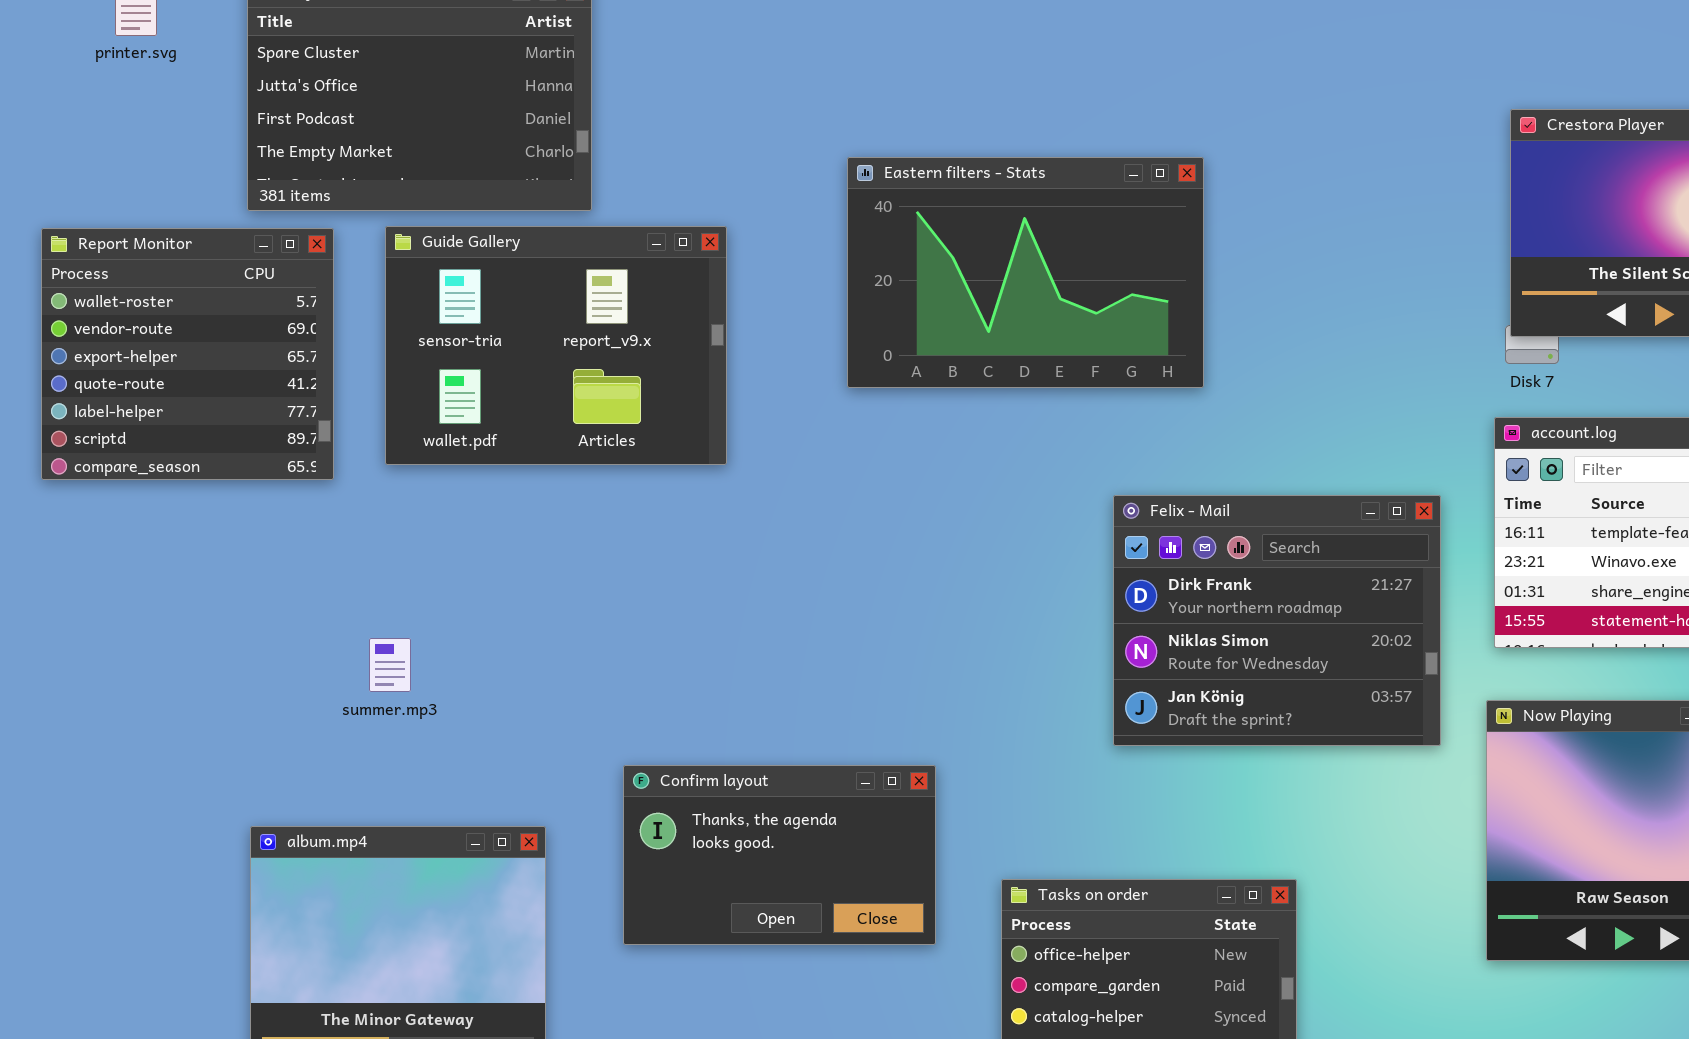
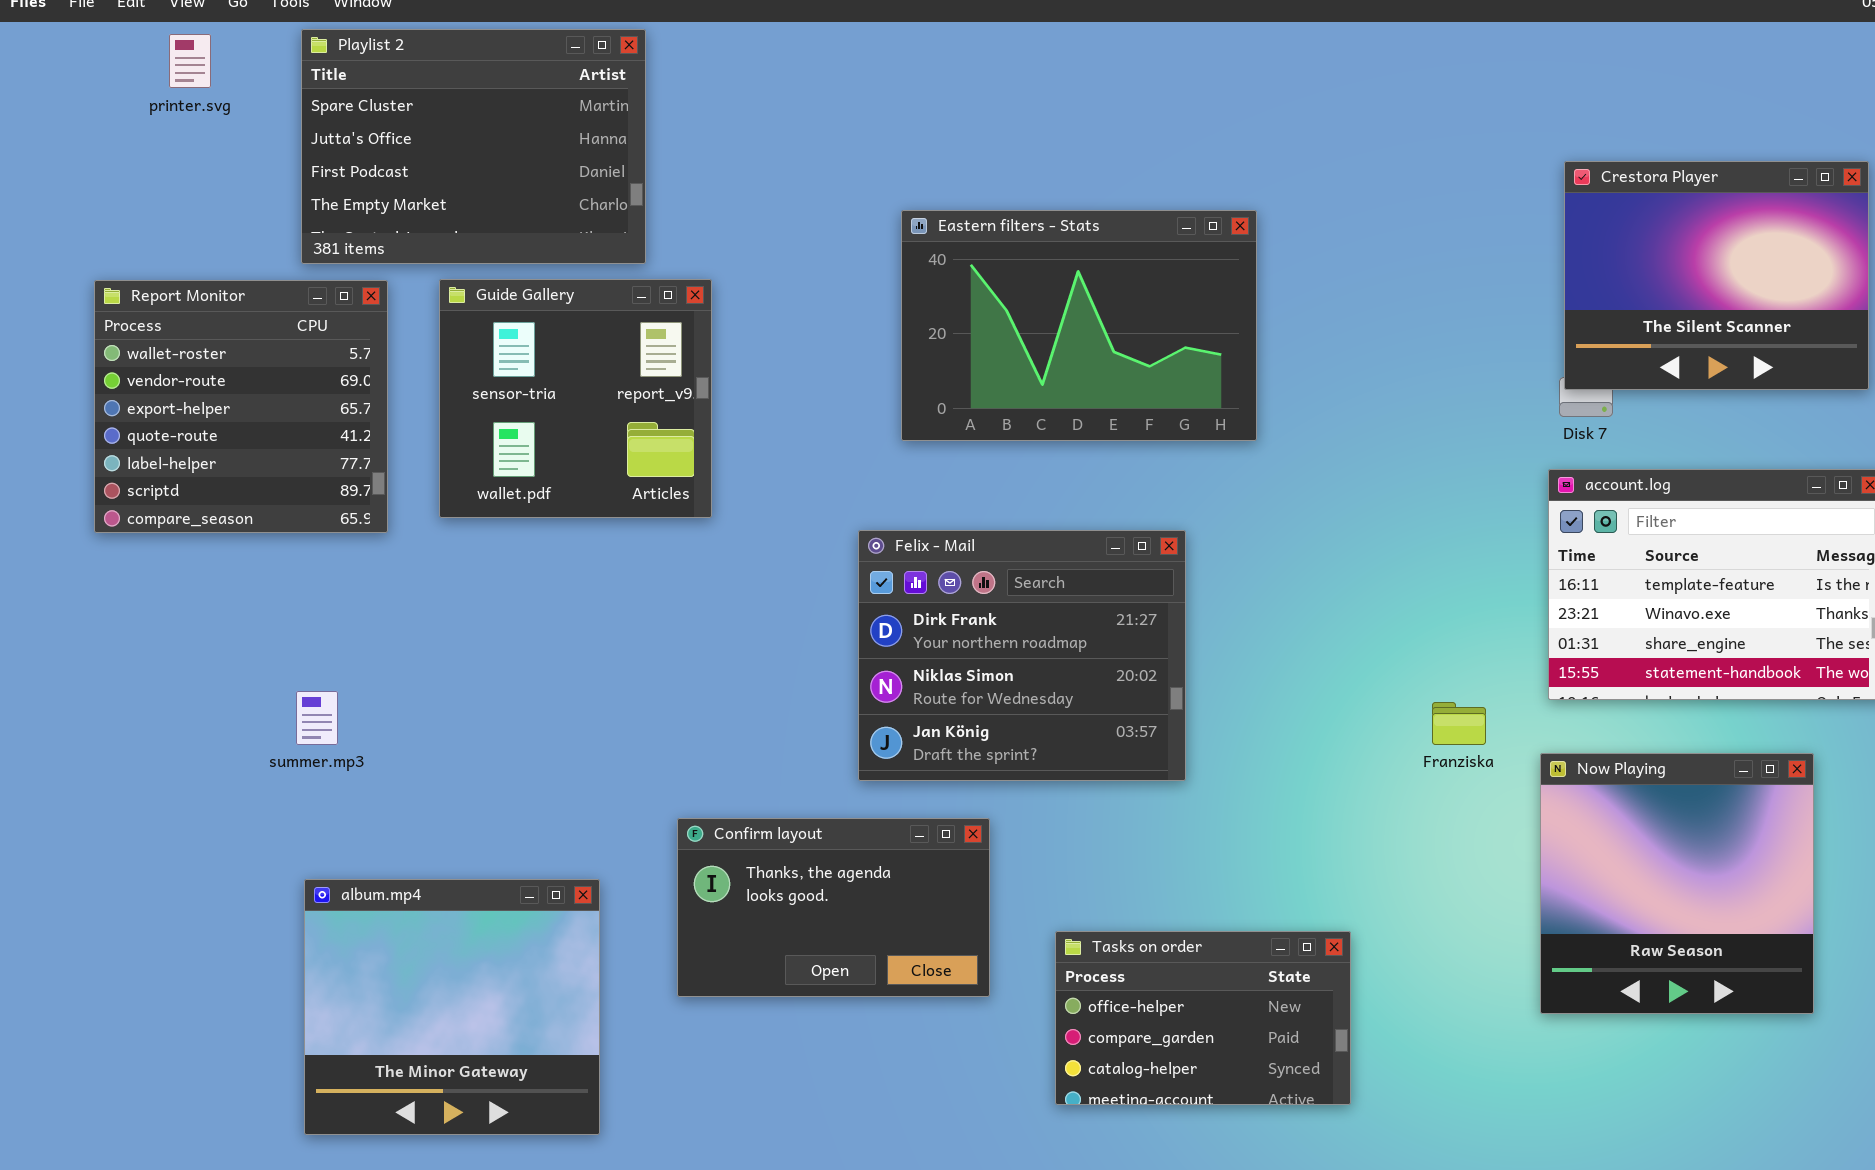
Guide Gallery: [385,226,727,465] -> [439,279,712,518], resized
Felix - Mail: [1113,495,1441,746] -> [858,530,1186,781], moved
summer.mp3: [369,638,411,692] -> [296,691,338,745], moved

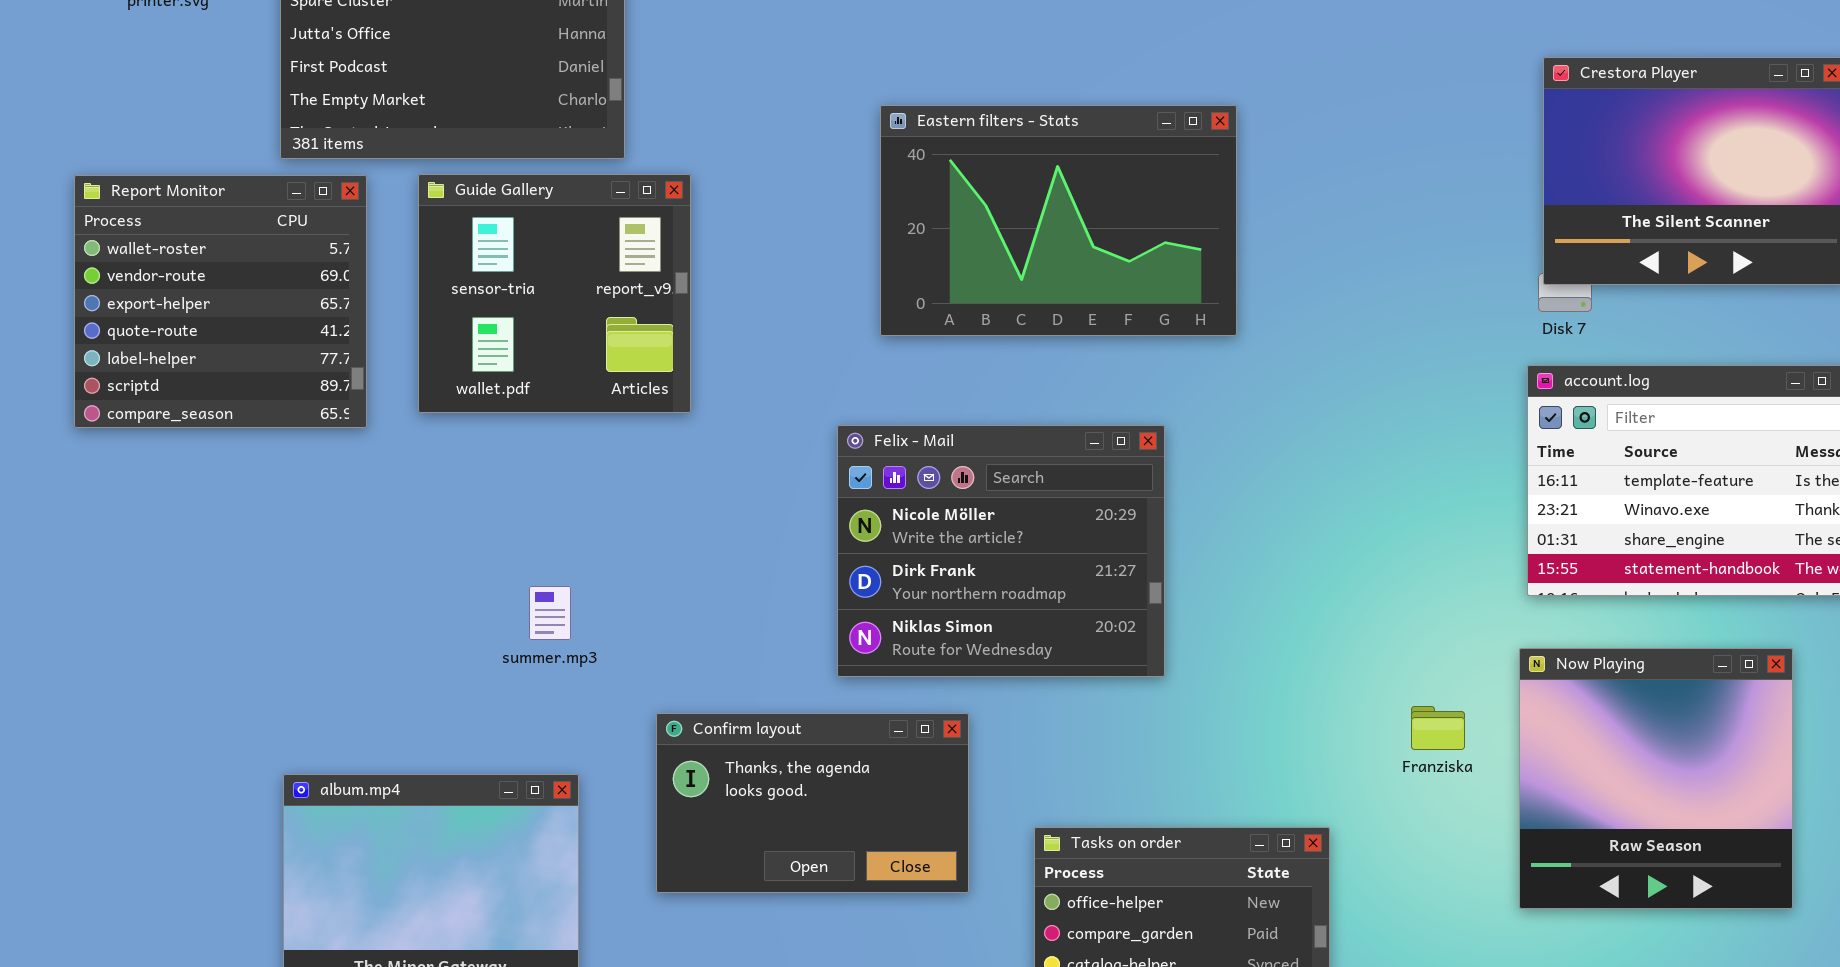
Felix - Mail: [858,530,1186,781] -> [837,425,1165,677], scrolled up 1 row
summer.mp3: [296,691,338,745] -> [529,586,571,640], moved
Franziska: [1432,702,1486,745] -> [1411,706,1465,750], moved

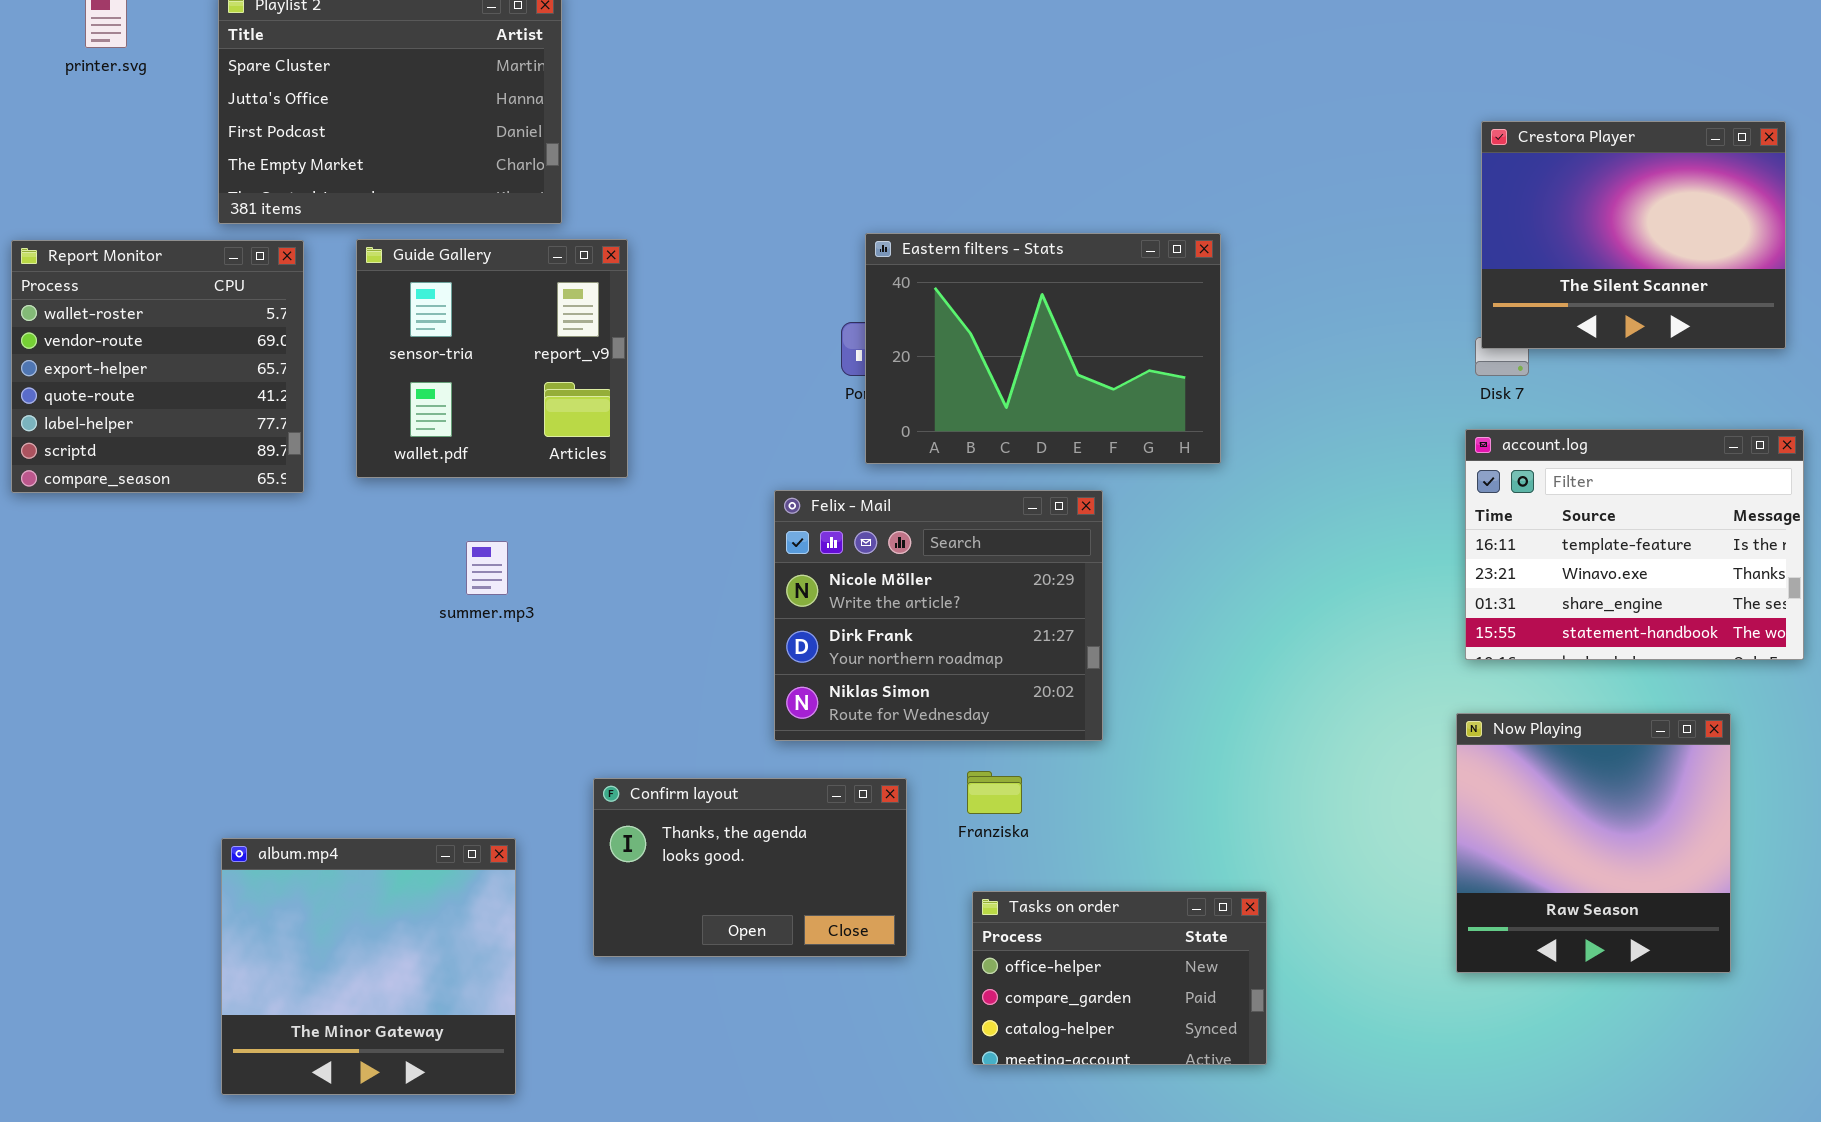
Eastern filters - Stats: [880,105,1237,336] -> [865,233,1221,464], moved
summer.mp3: [529,586,571,640] -> [466,541,508,595], moved
Franziska: [1411,706,1465,750] -> [967,771,1022,814], moved

